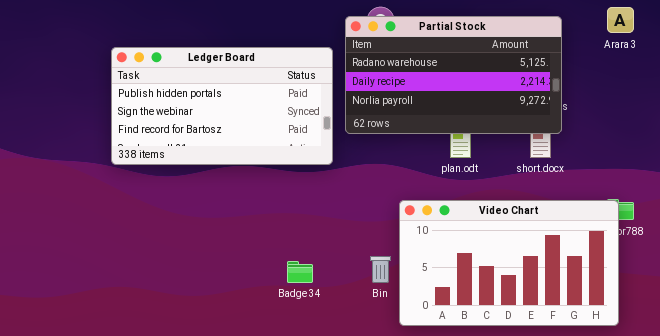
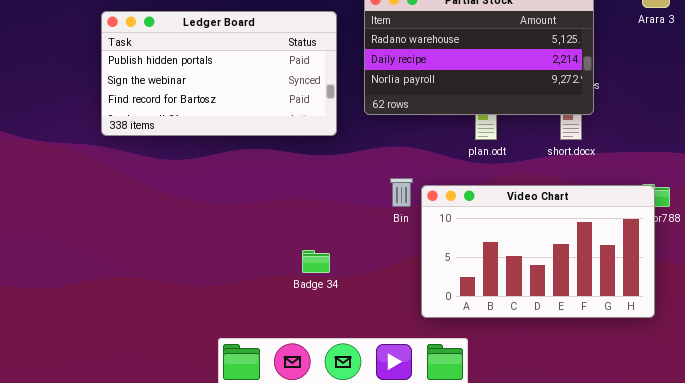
Ledger Board: [111,47,333,165] -> [101,11,337,136], moved
Bin: [370,256,391,283] -> [390,178,413,207], moved

